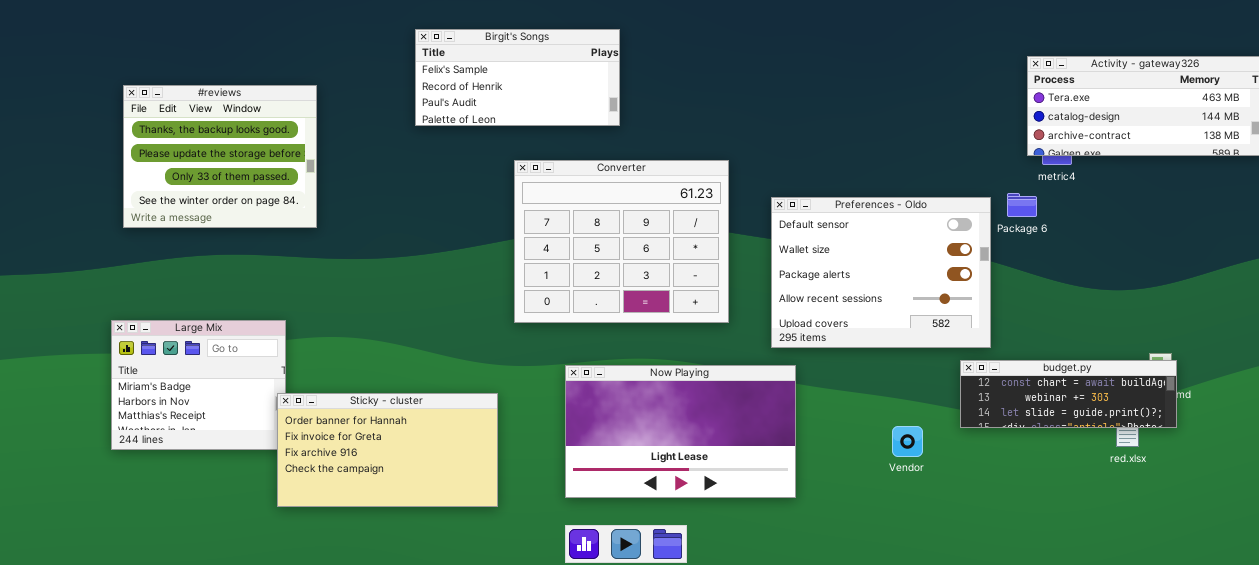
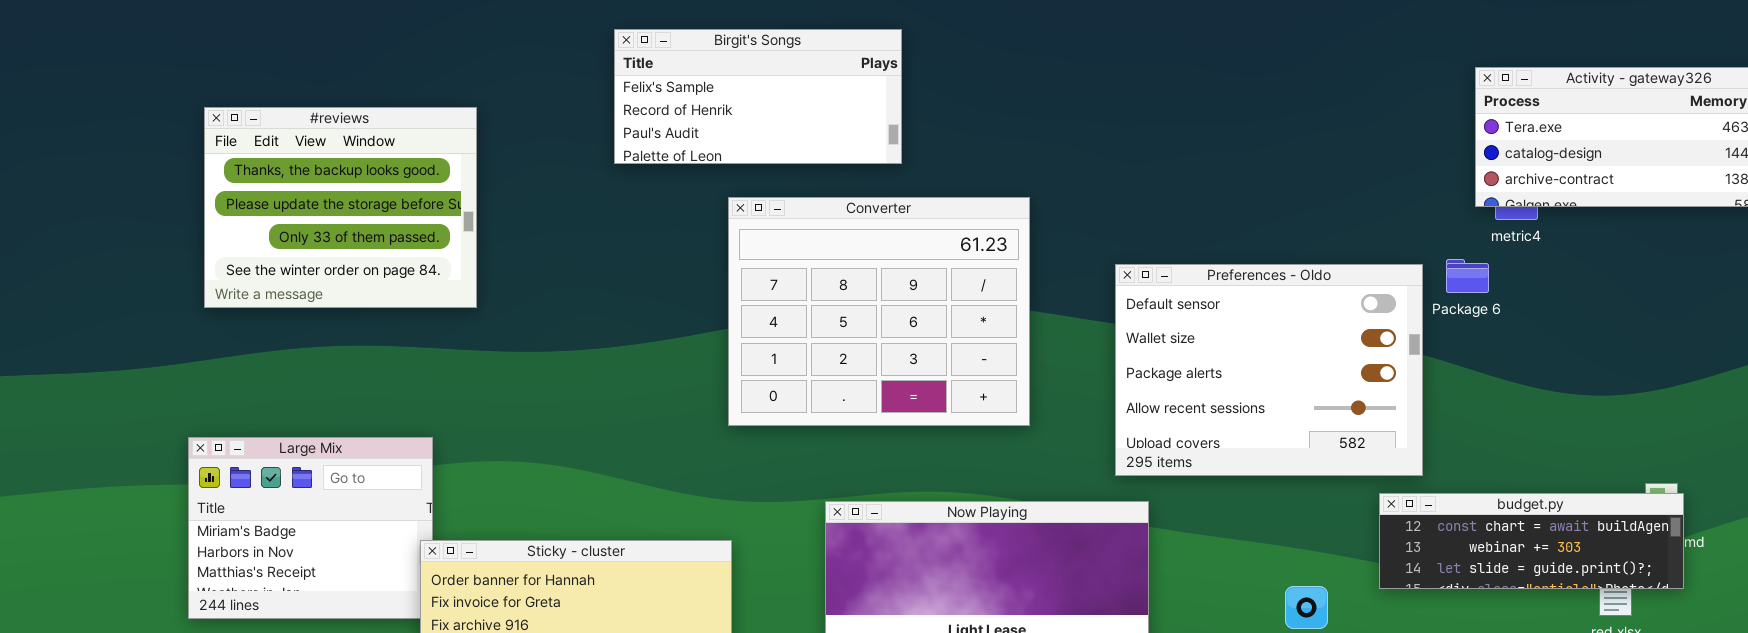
Converter: [514,160,729,323] -> [728,197,1030,426], moved

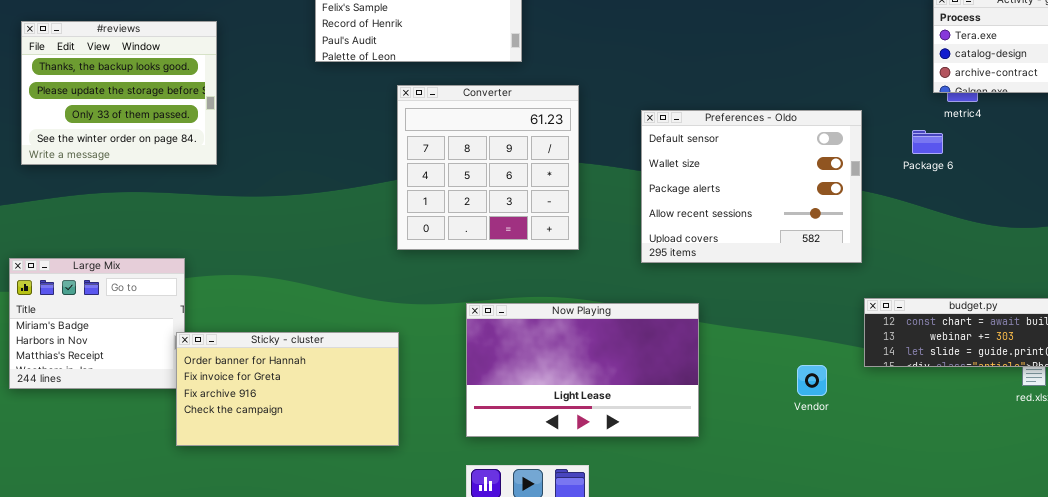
Converter: [728,197,1030,426] -> [397,85,579,250], resized
Preferences - Oldo: [1115,264,1423,476] -> [641,110,862,263], moved

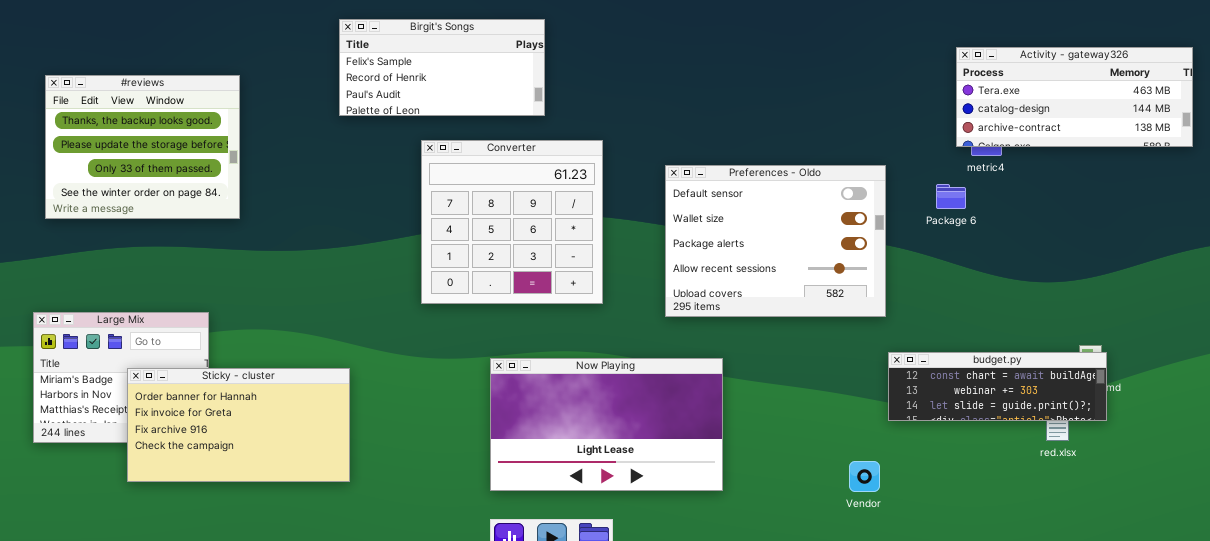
Sticky - cluster: [176,332,399,446] -> [127,368,350,482], moved
Vendor: [797,365,827,396] -> [849,461,880,492], moved

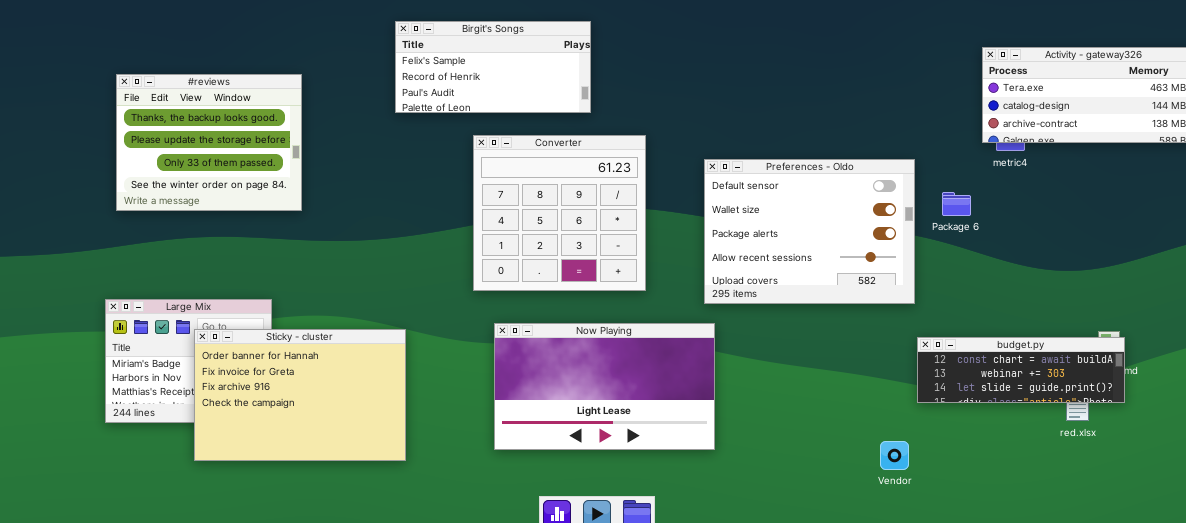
Package 6: [936,184,966,209] -> [942,192,971,216], moved
Now Playing: [490,358,723,491] -> [494,323,715,450], moved
Sticky - cluster: [127,368,350,482] -> [194,329,406,461], resized

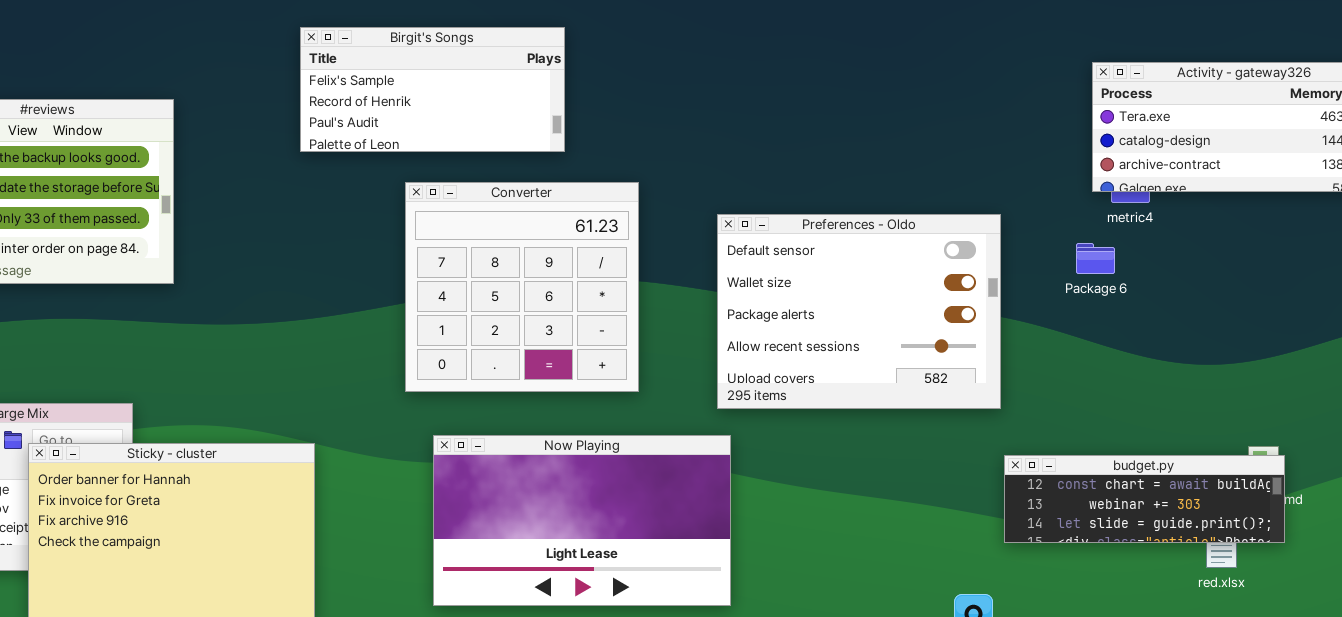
Package 6: [942,192,971,216] -> [1076,243,1115,274], moved

